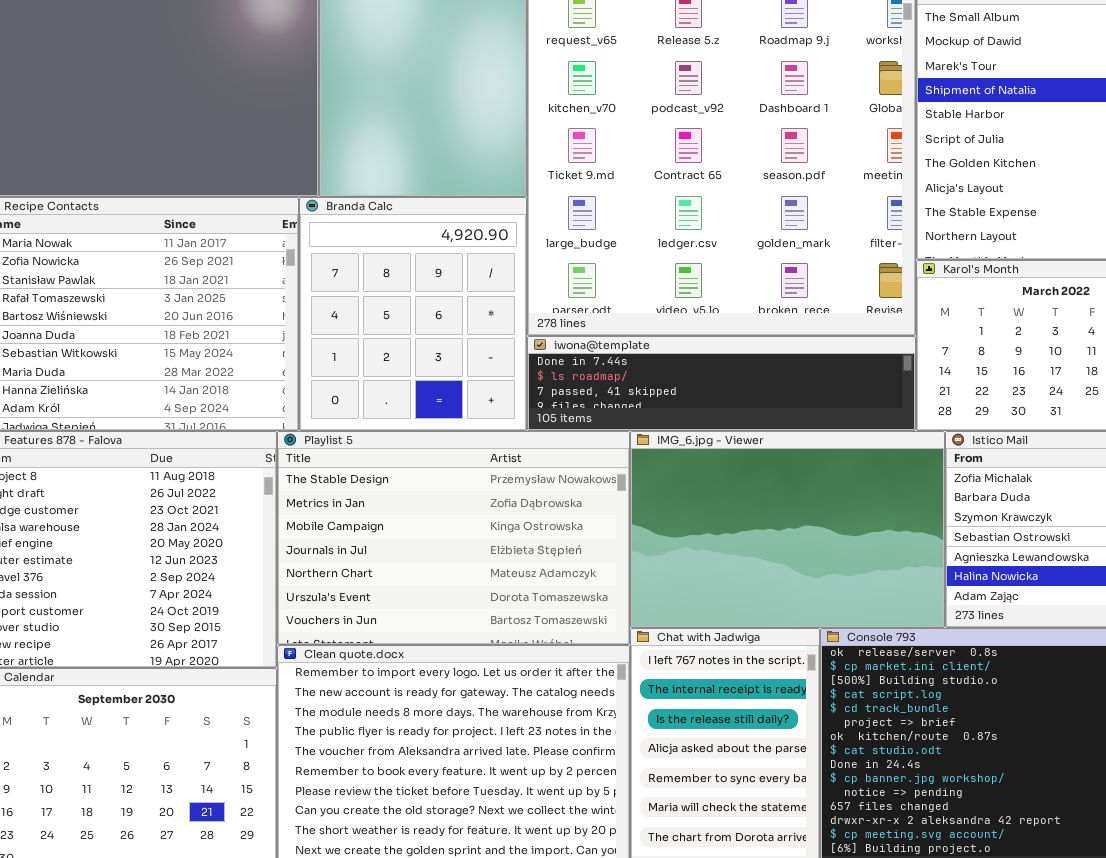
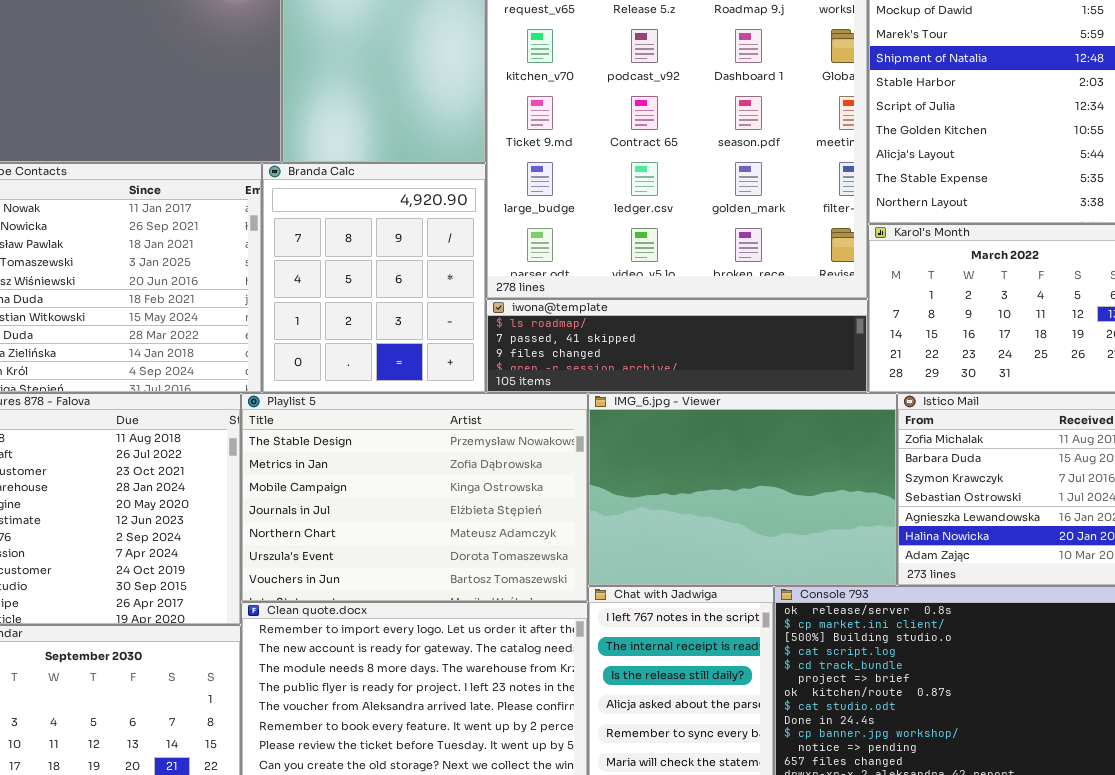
iwona@template: [527,336,916,431] -> [486,299,868,393], scrolled down 1 row

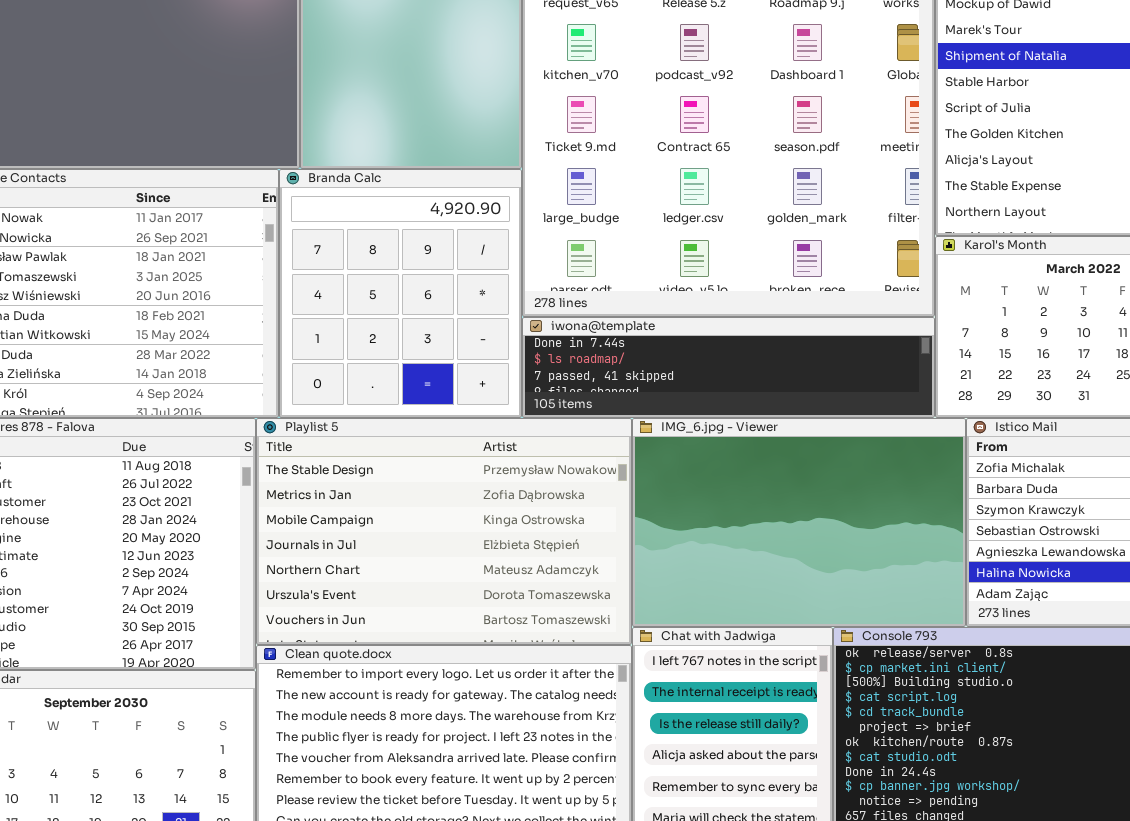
iwona@template: [486,299,868,393] -> [522,317,935,418], scrolled up 1 row

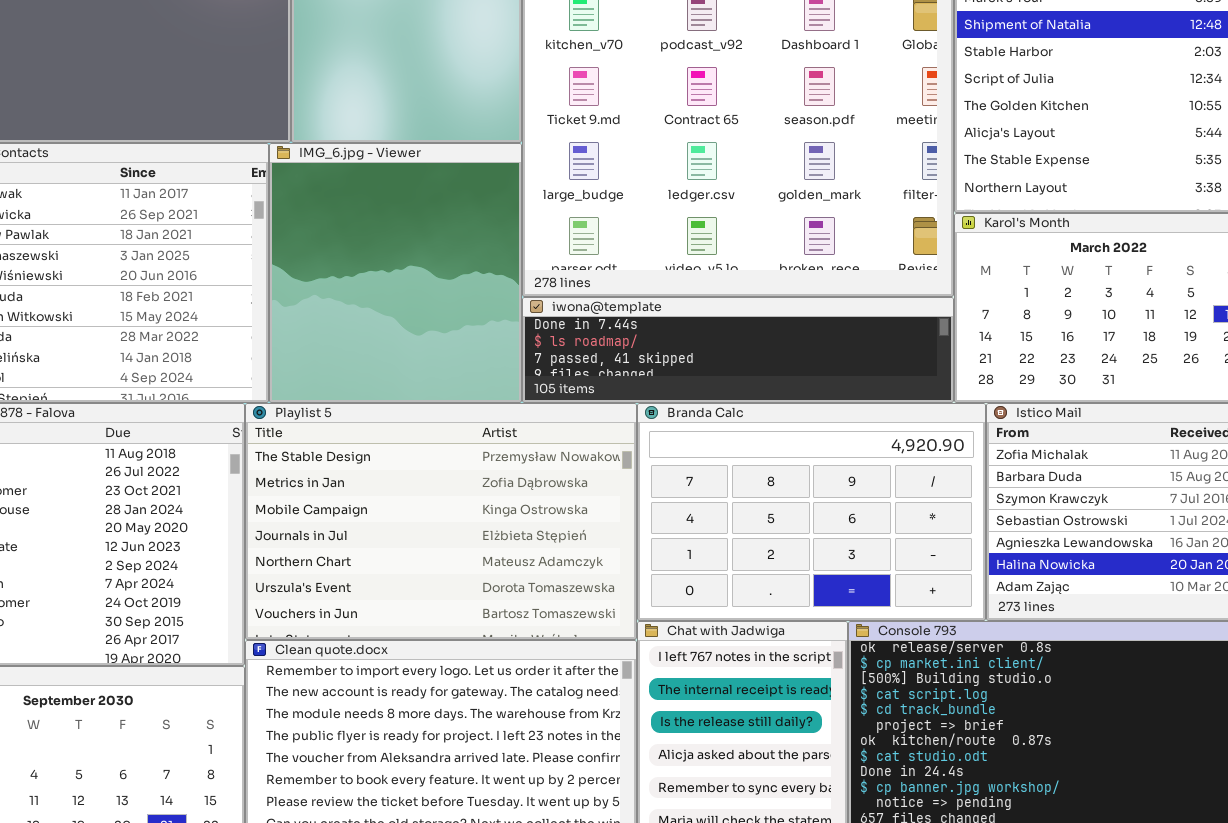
Branda Calc: [279,169,522,418] -> [637,403,986,621], moved, resized
IMG_6.jpg - Viewer: [632,418,966,627] -> [269,143,522,403], moved, resized

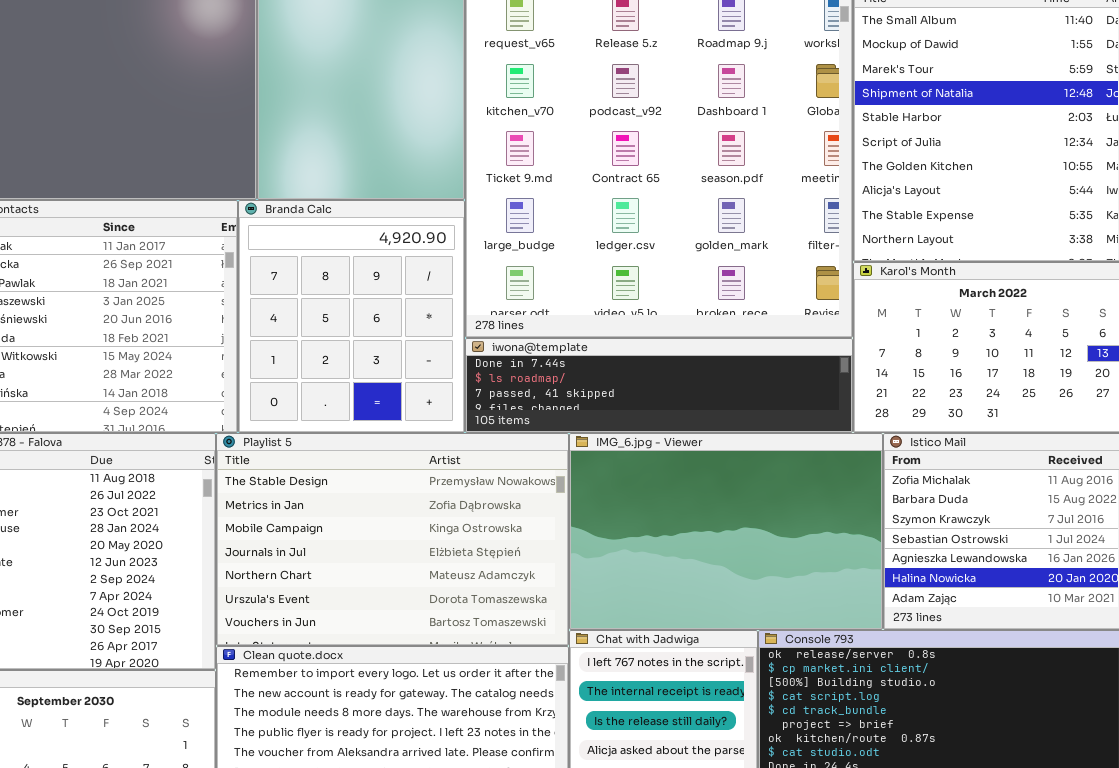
IMG_6.jpg - Viewer: [269,143,522,403] -> [569,433,883,630], moved, resized
Branda Calc: [637,403,986,621] -> [238,200,465,433], moved, resized

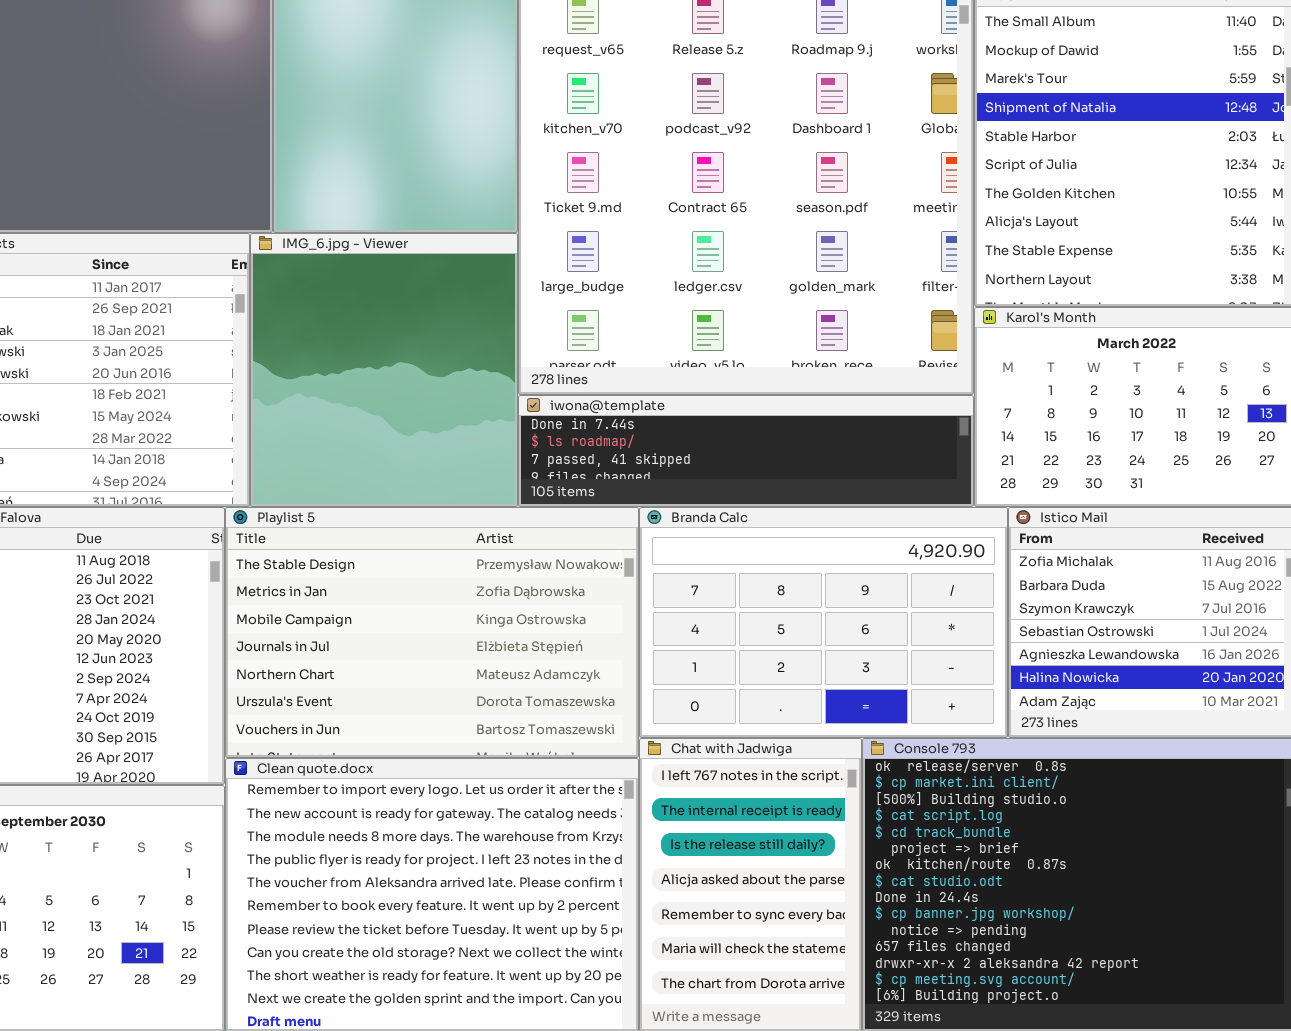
Branda Calc: [238,200,465,433] -> [639,507,1008,738], moved, resized
IMG_6.jpg - Viewer: [569,433,883,630] -> [250,233,518,507], moved, resized

